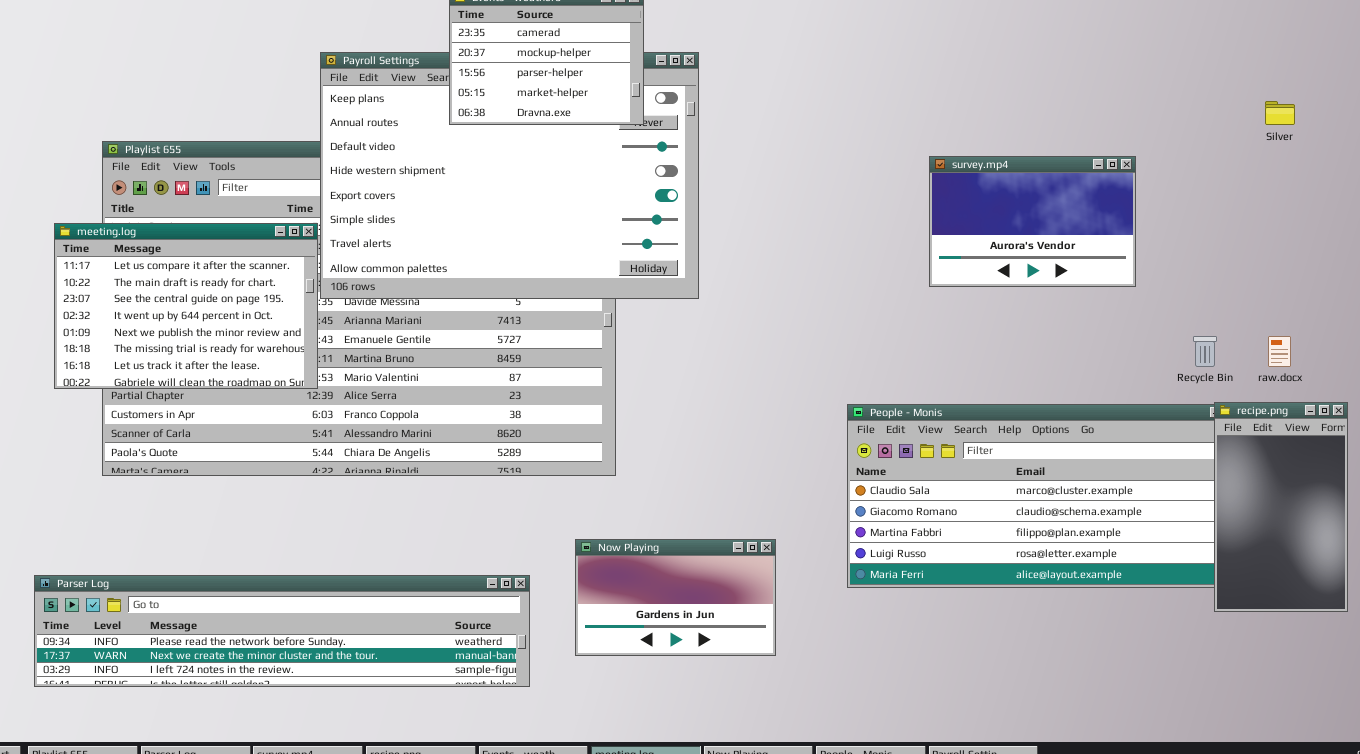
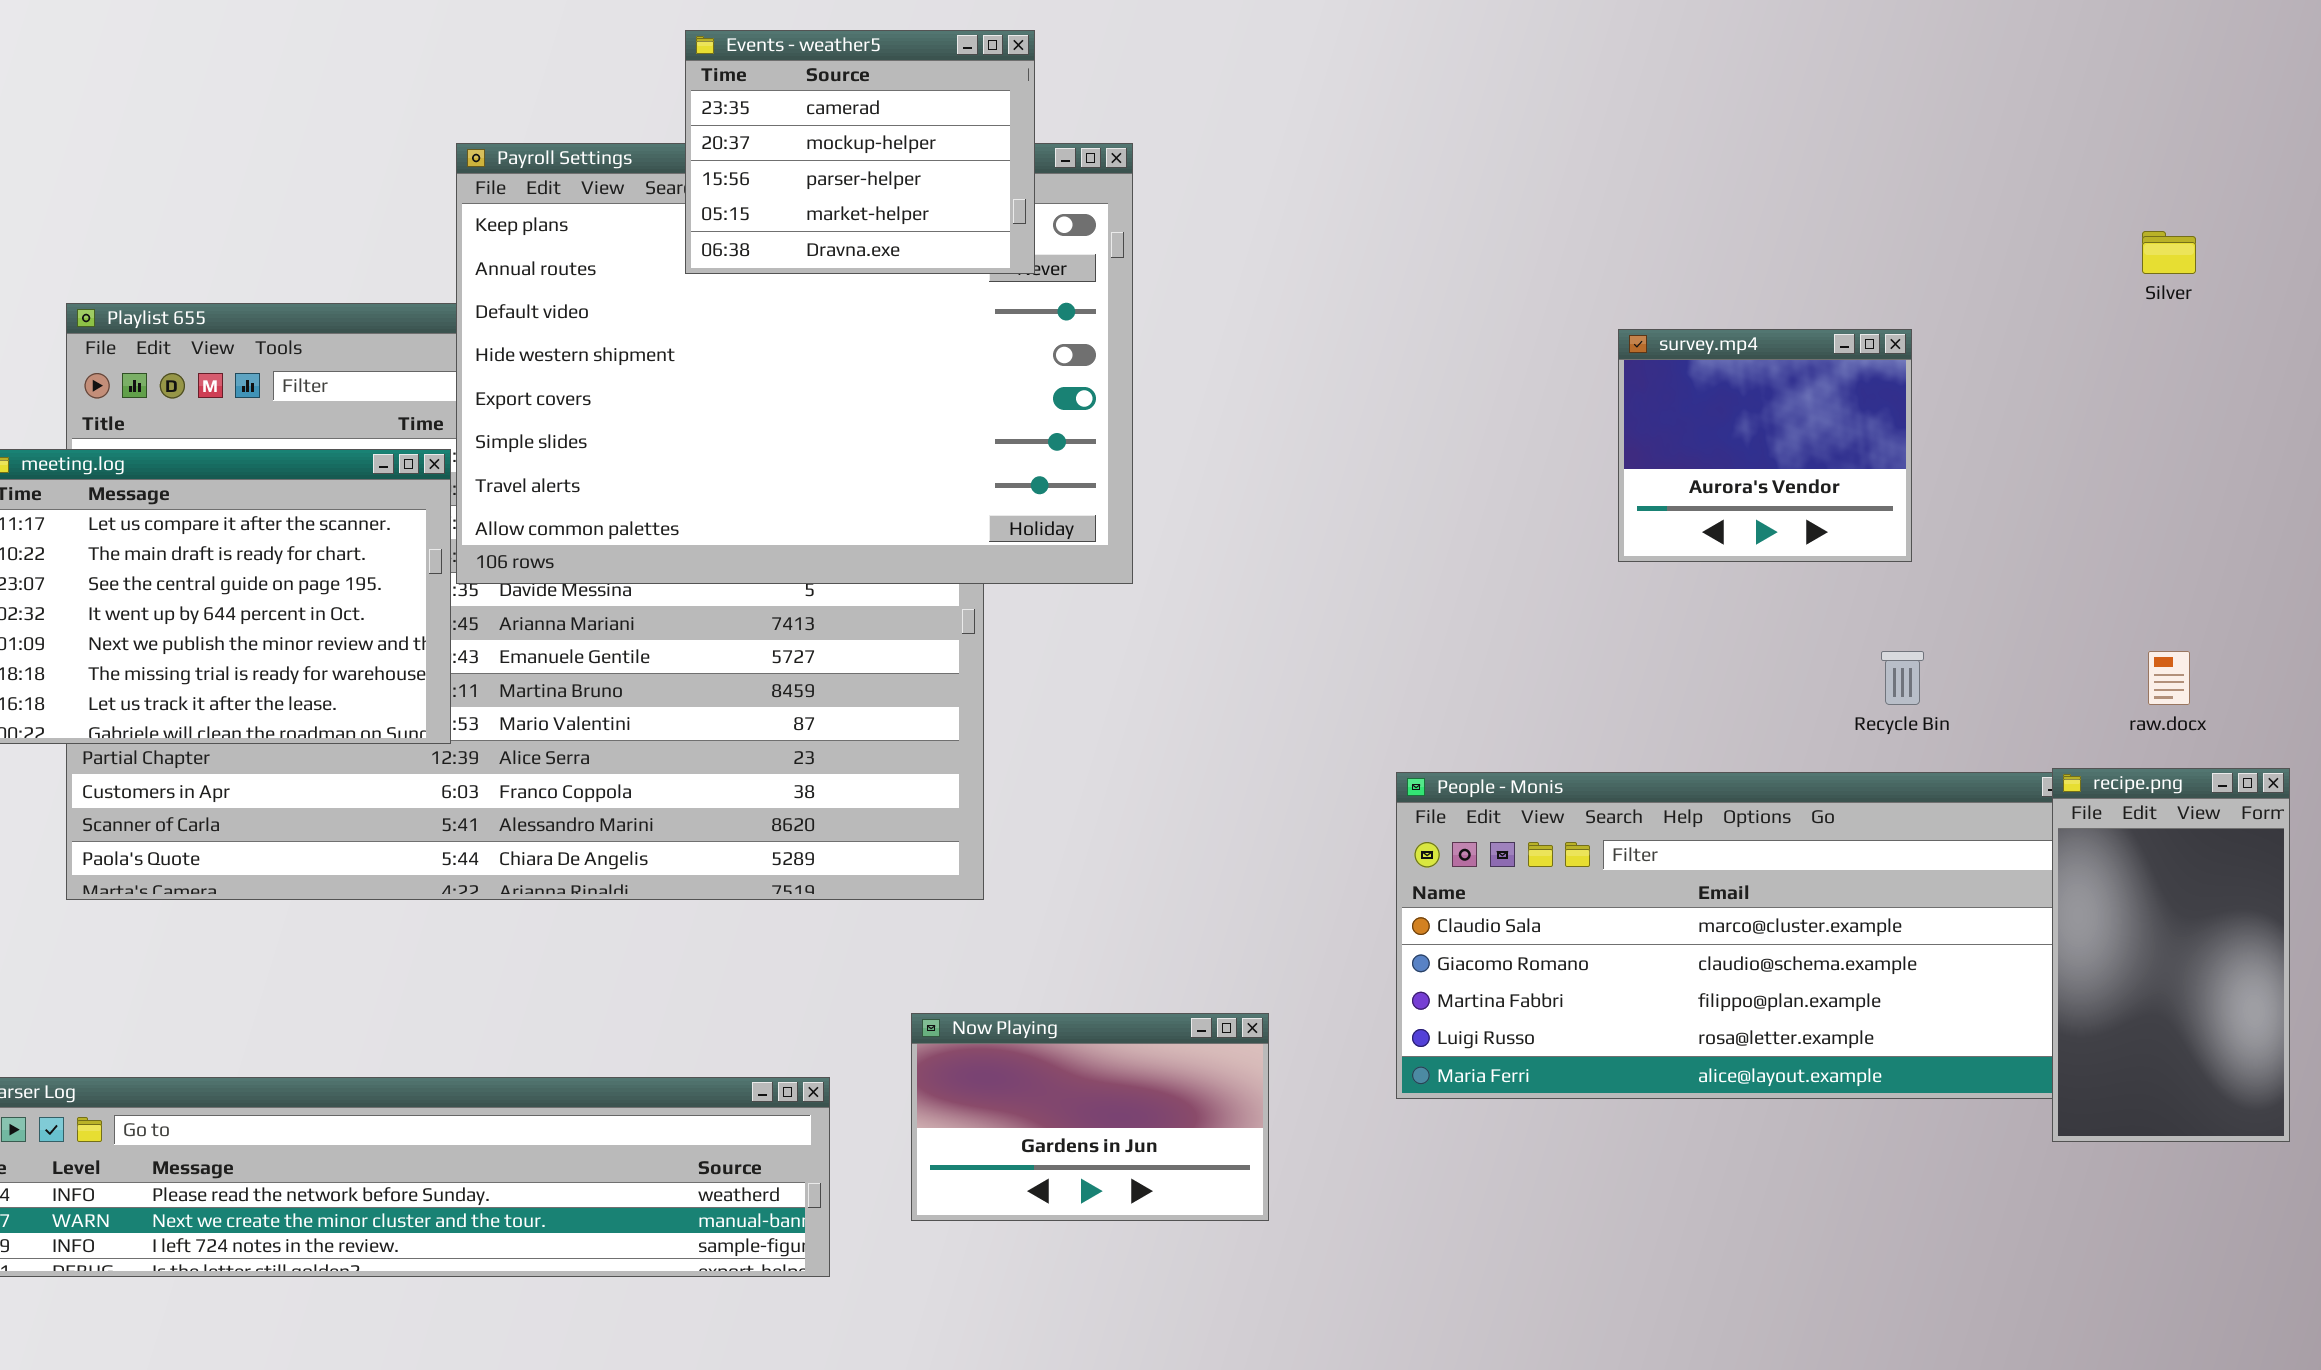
survey.mp4: [929,156,1136,287] -> [1618,329,1912,562], resized
Recycle Bin: [1193,336,1217,367] -> [1881,651,1924,705], moved

